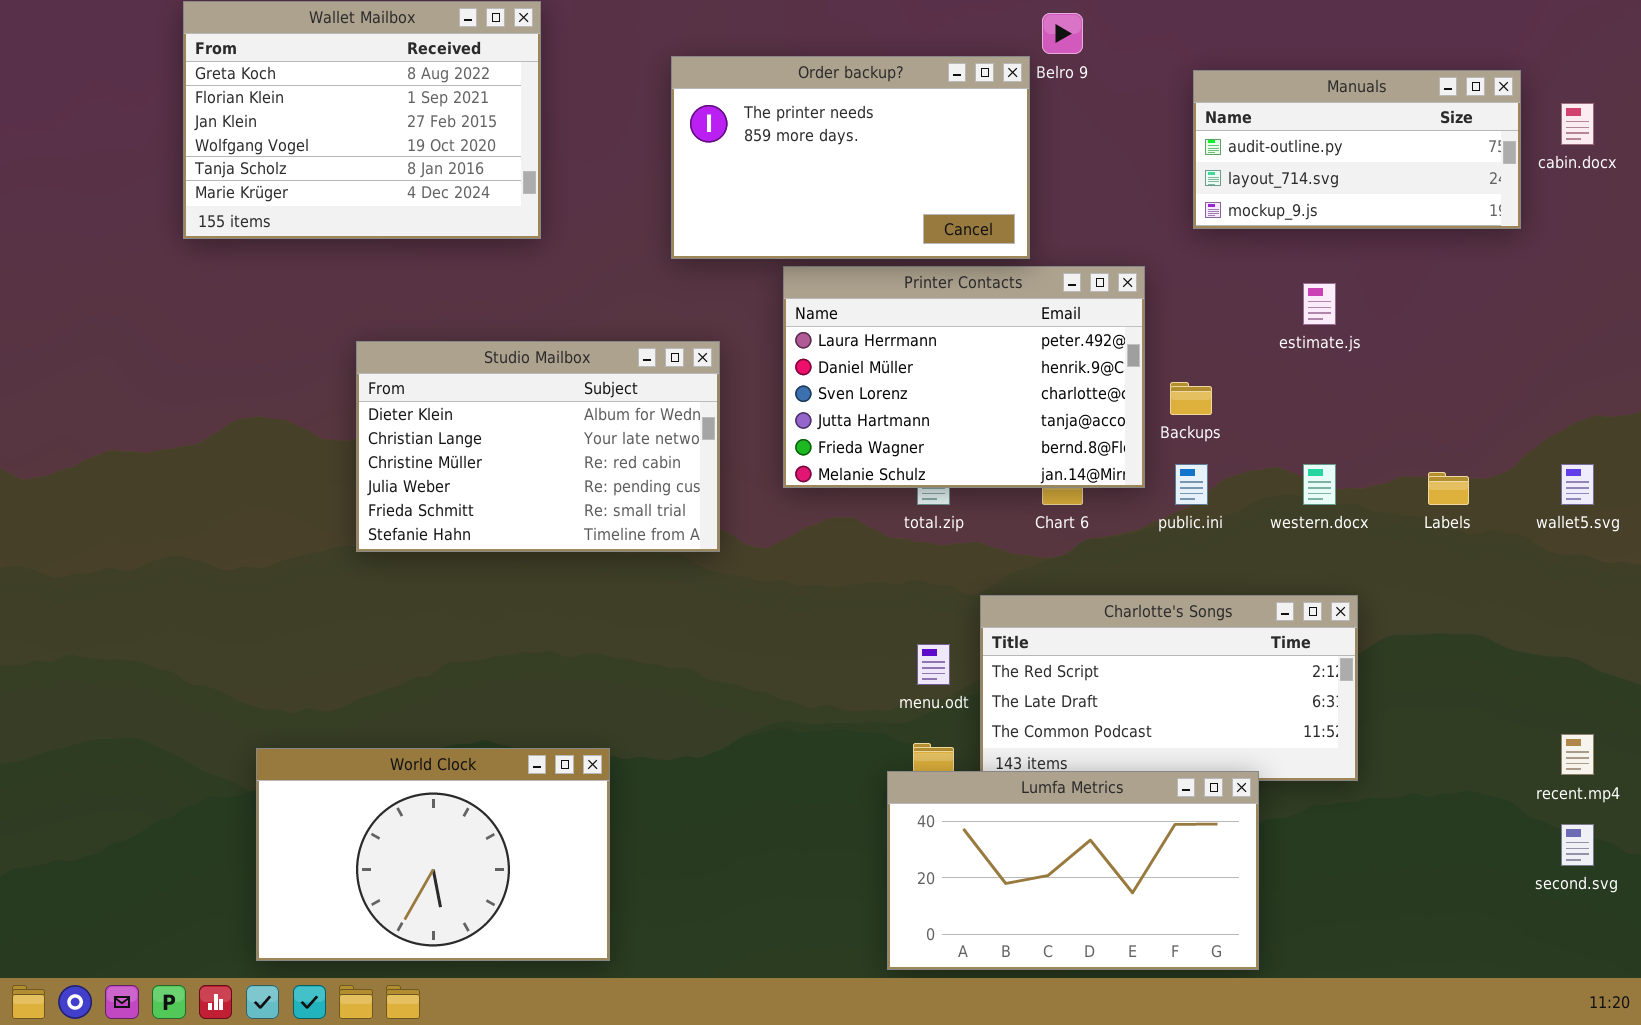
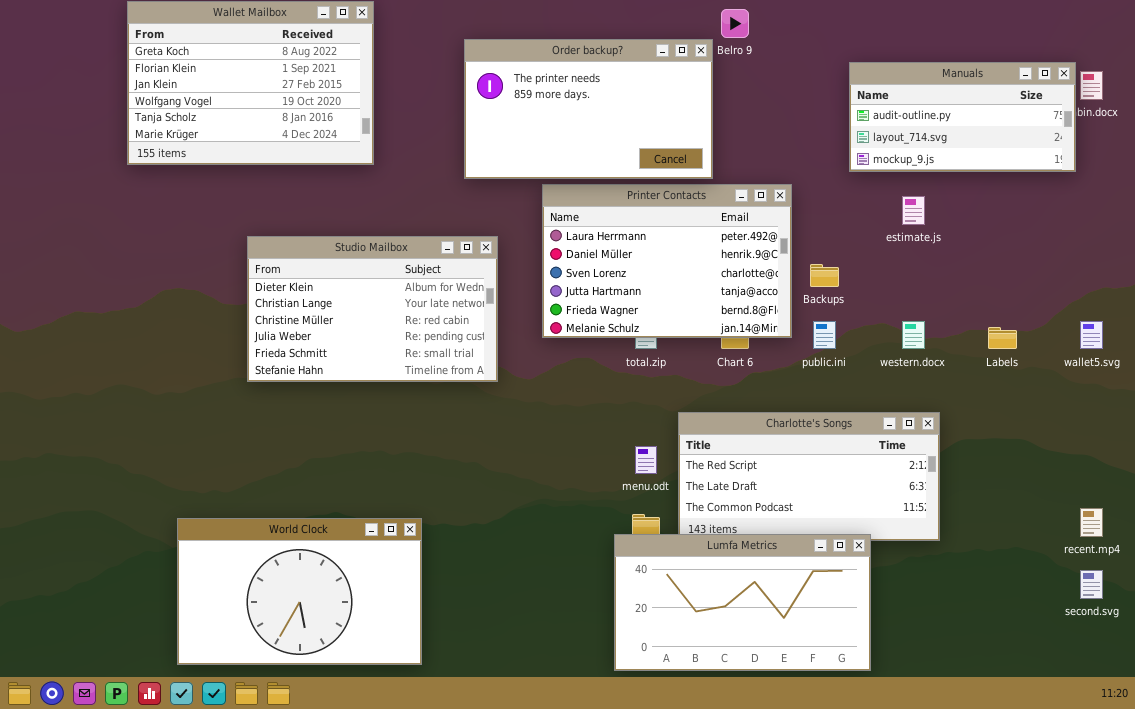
Manuals: [1193,70,1521,229] -> [849,62,1076,172], moved

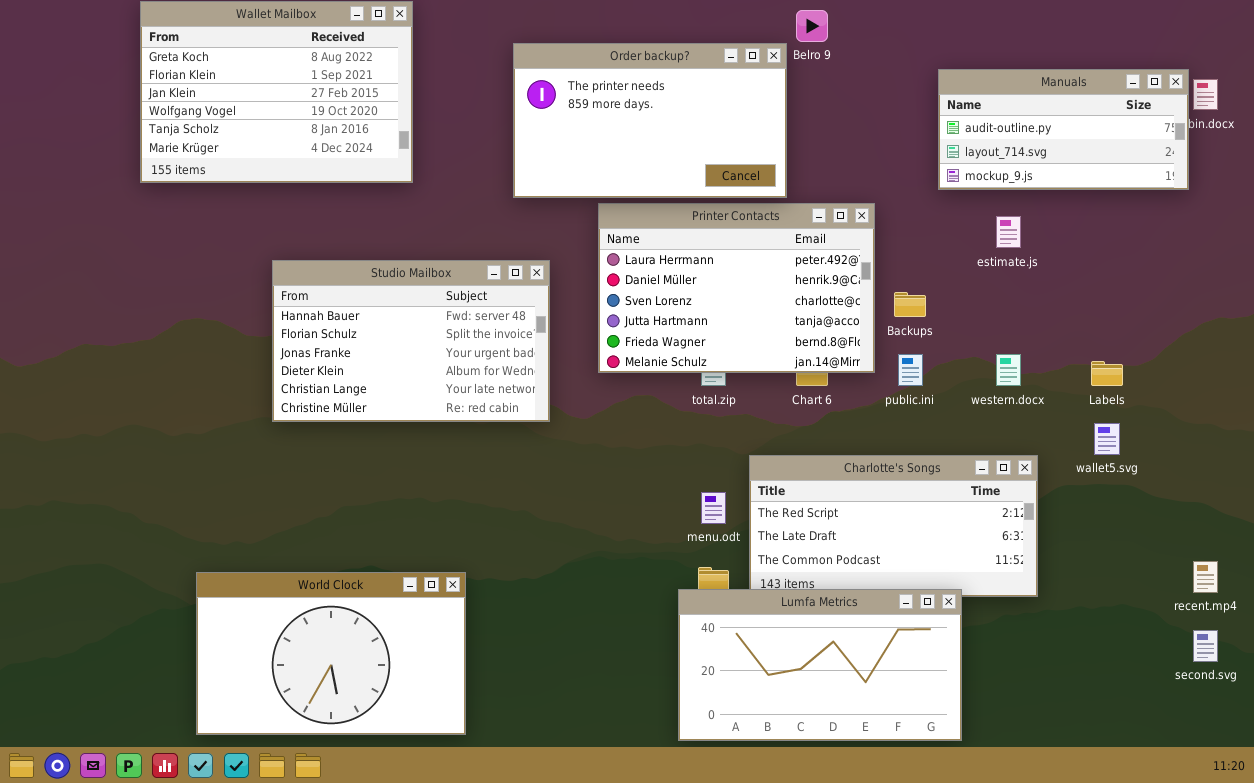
Studio Mailbox: [247,236,498,382] -> [272,260,550,422], scrolled up 3 rows
wallet5.svg: [1080,321,1103,349] -> [1094,423,1120,455], moved

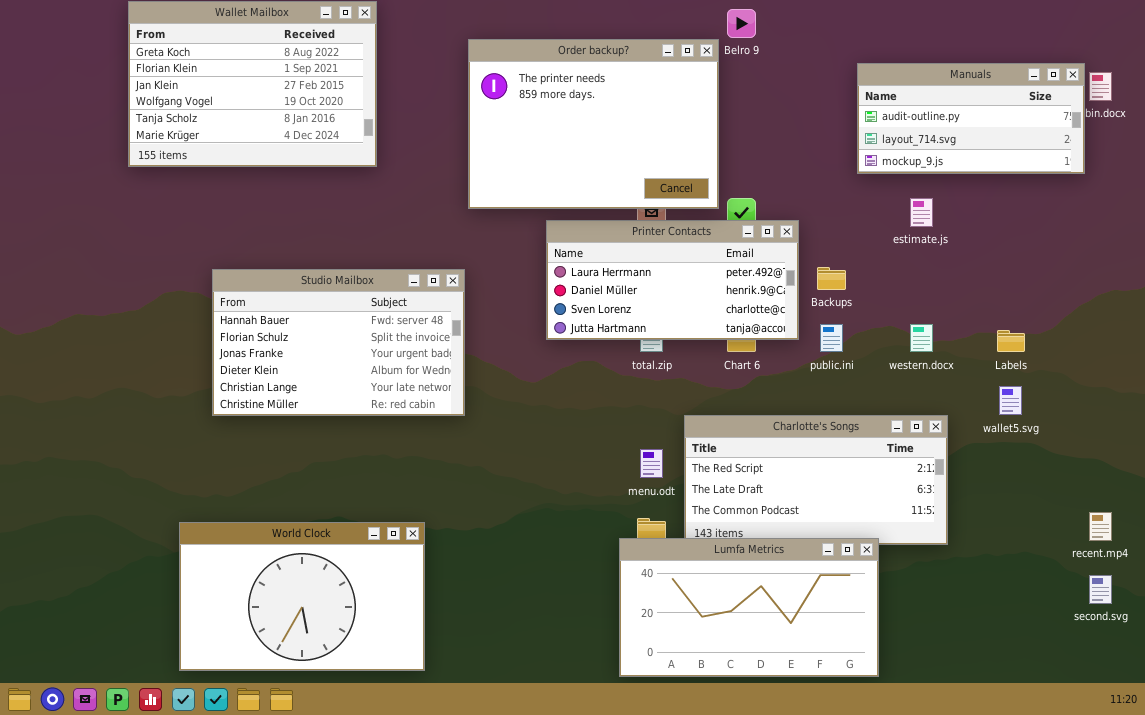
Order backup?: [513,43,787,198] -> [468,39,719,209], resized
Printer Contacts: [598,203,875,373] -> [546,220,799,340], resized
Studio Mailbox: [272,260,550,422] -> [212,269,465,416], moved

